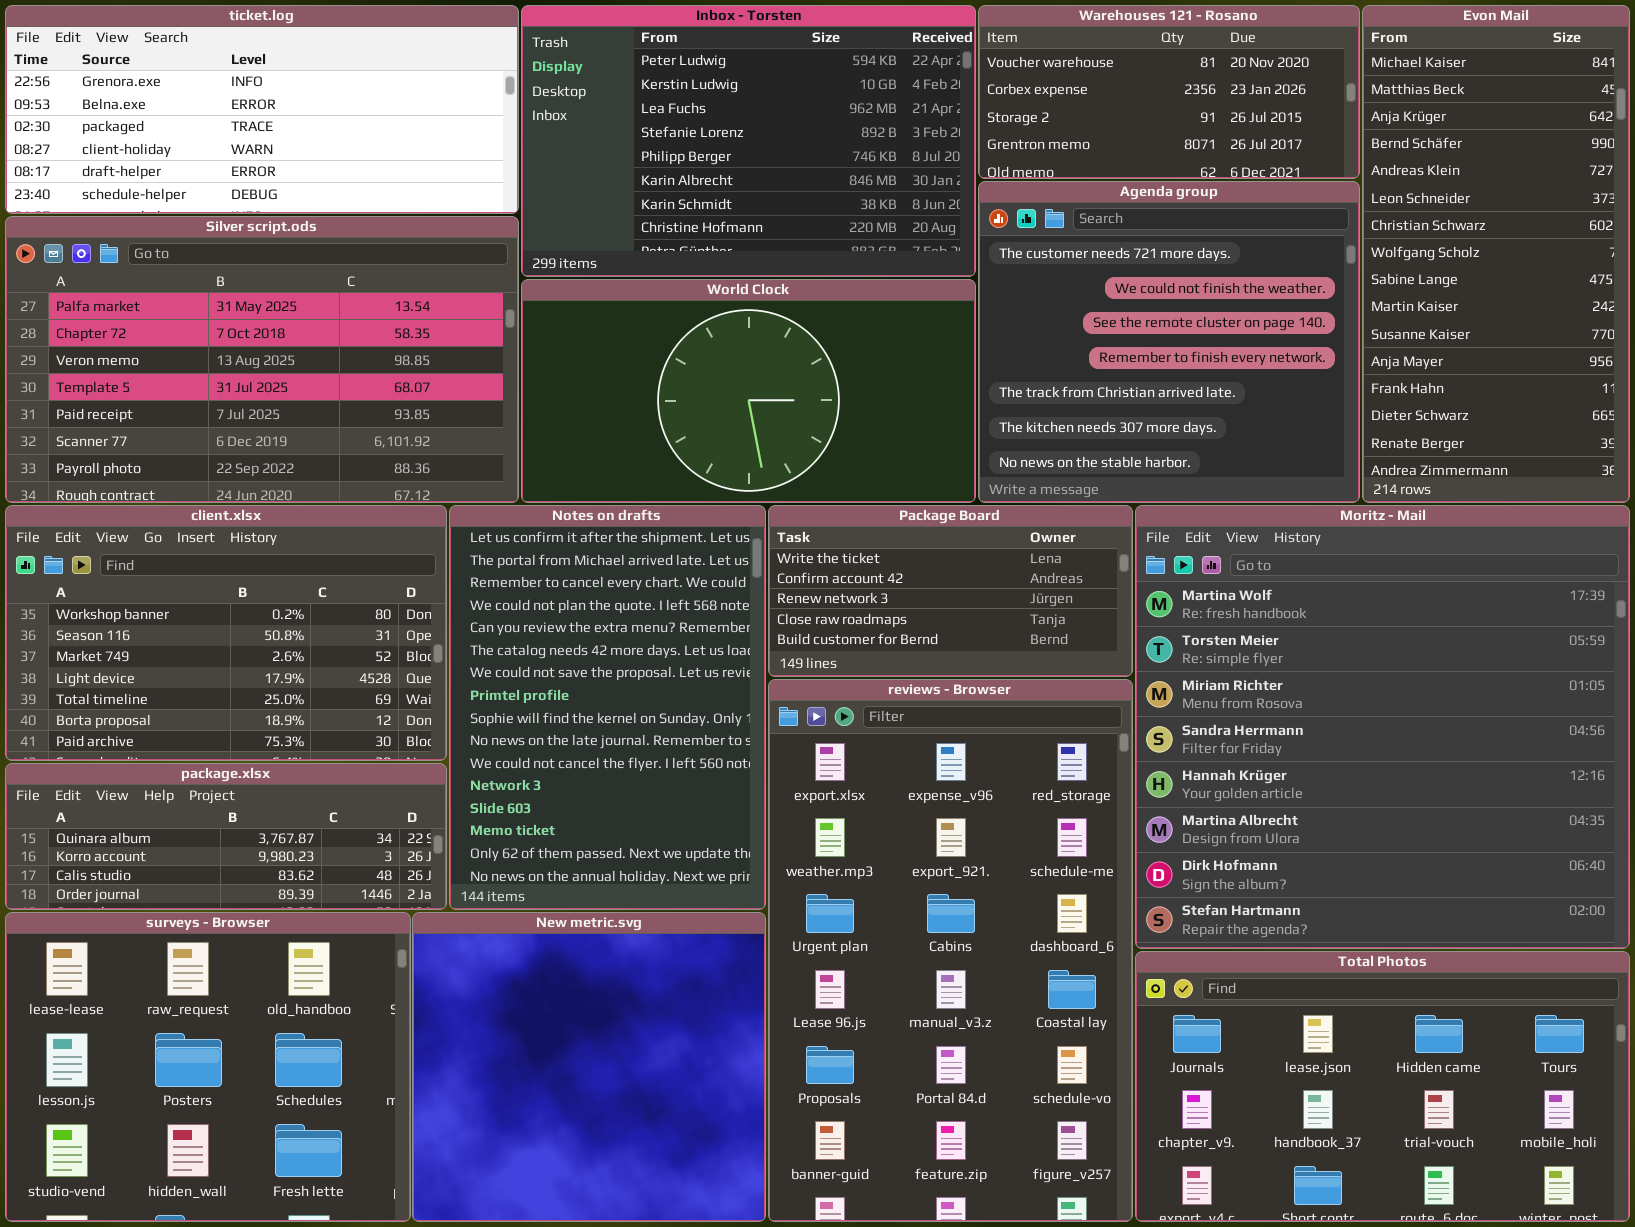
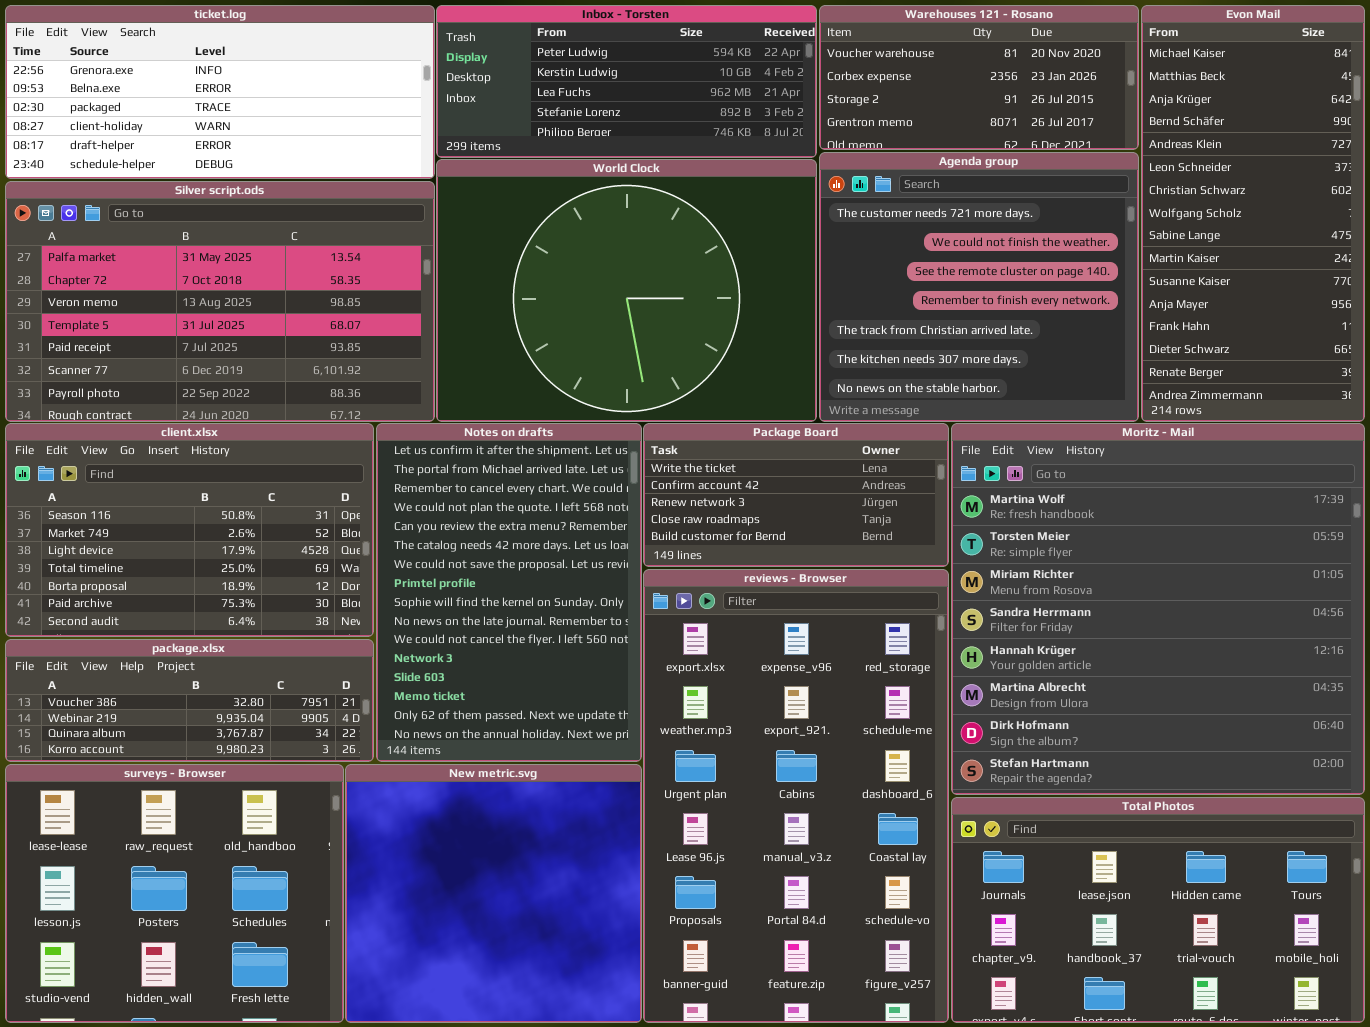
Inbox - Torsten: [521,5,976,277] -> [436,5,817,158], resized
World Clock: [521,279,976,503] -> [436,159,817,422], resized
client.xlsx: [5,505,447,761] -> [5,423,374,637], scrolled down 1 row
package.xlsx: [5,763,447,910] -> [5,639,374,762], scrolled up 2 rows

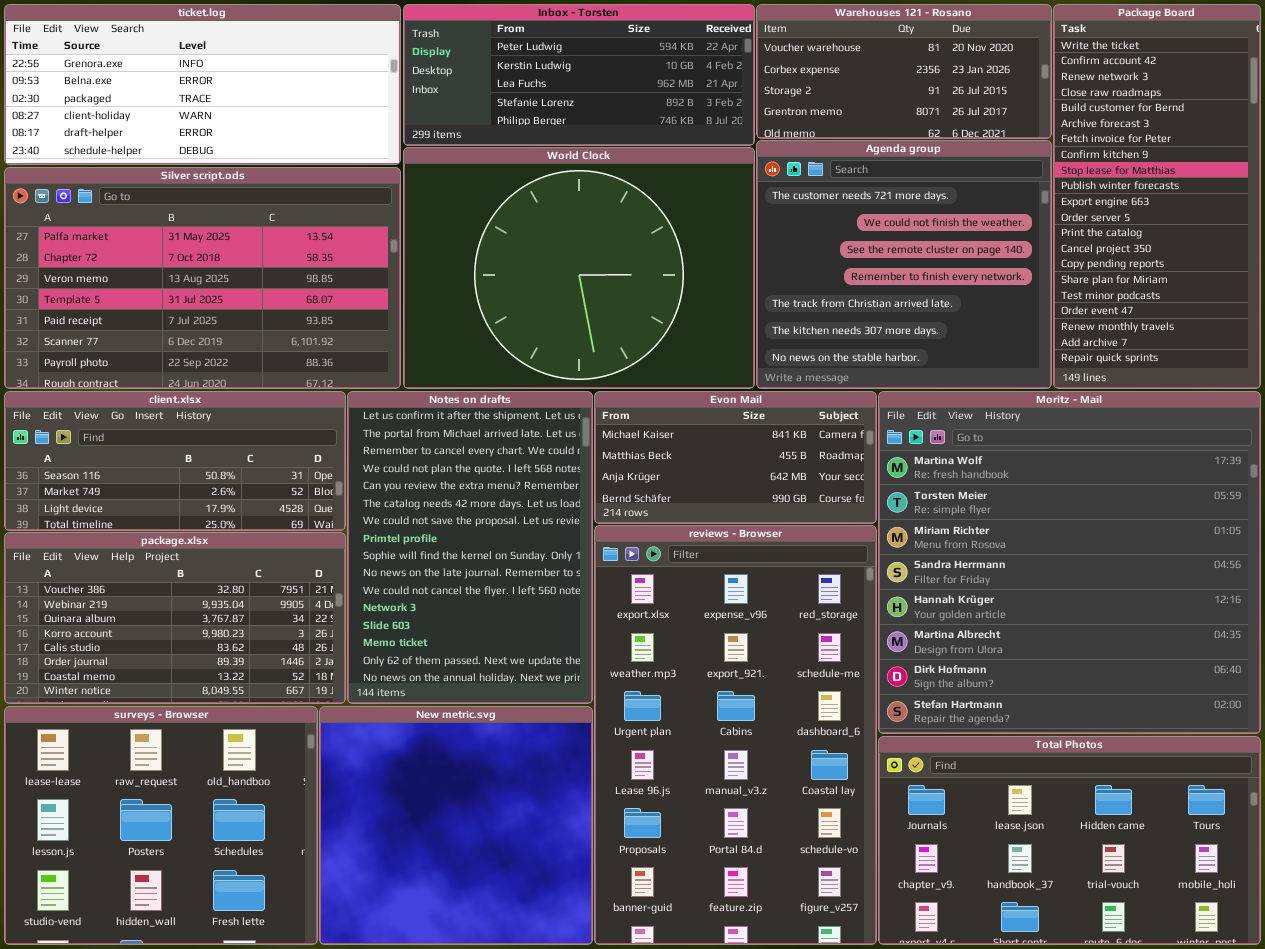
Evon Mail: [1141,5,1365,422] -> [594,391,877,524], moved, resized
client.xlsx: [5,423,374,637] -> [4,391,346,531], resized
Package Board: [643,423,949,567] -> [1053,4,1261,389], moved, resized
package.xlsx: [5,639,374,762] -> [4,532,346,704], resized

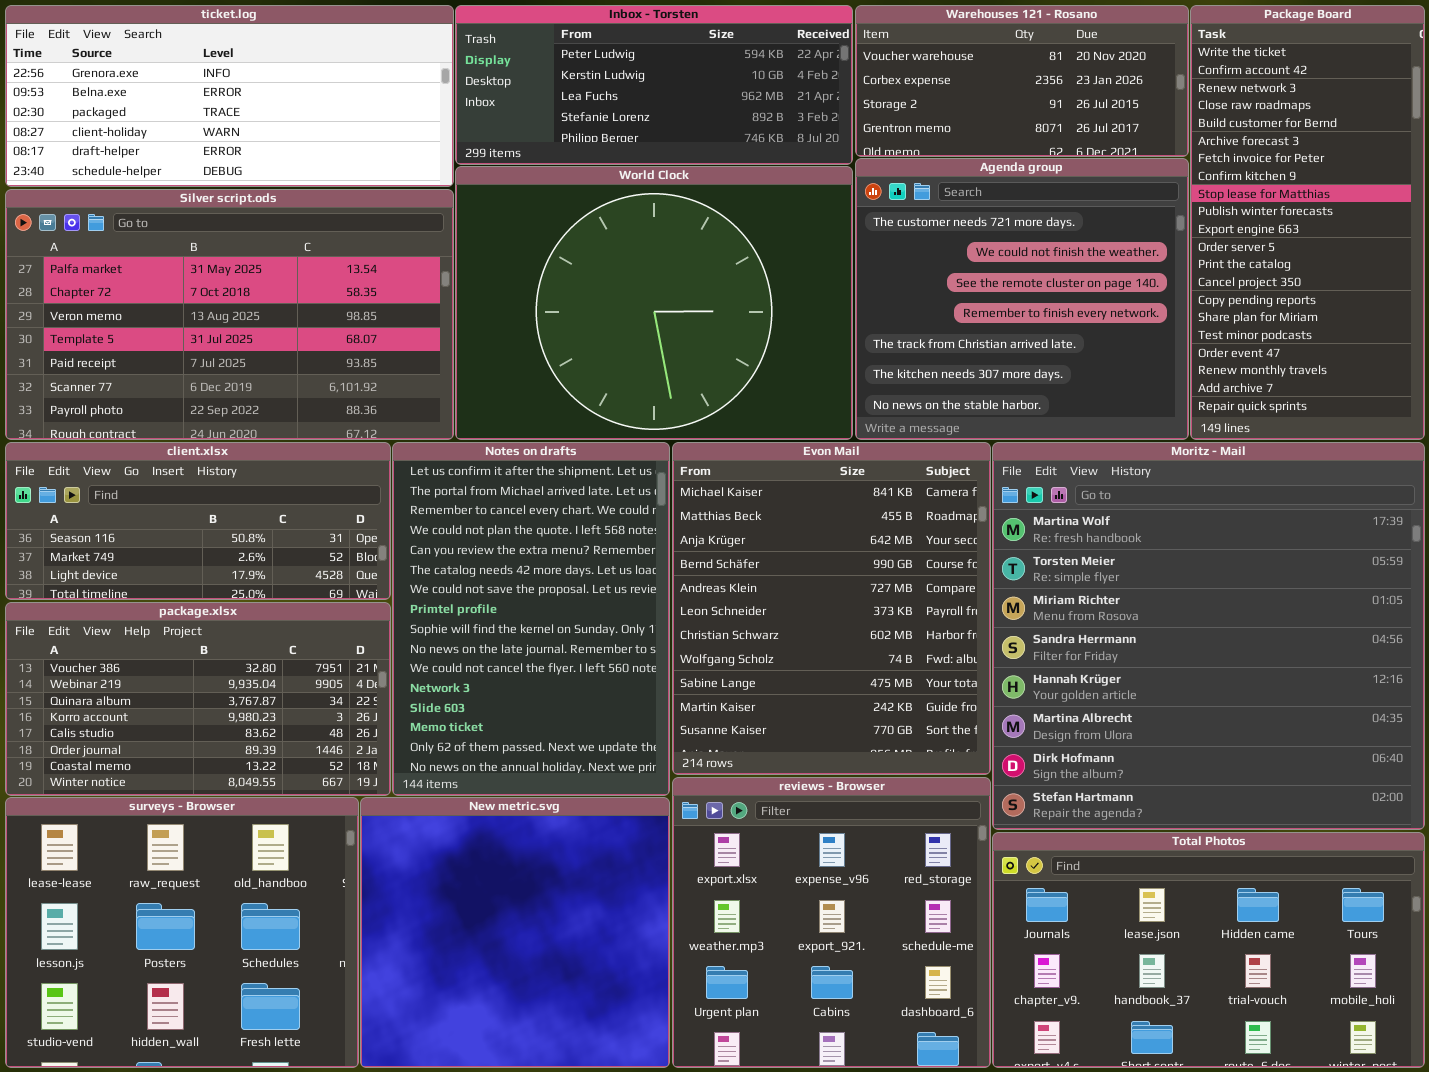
Evon Mail: [594,391,877,524] -> [672,442,991,775], resized
reviews - Browser: [594,525,877,945] -> [672,777,991,1068], resized

